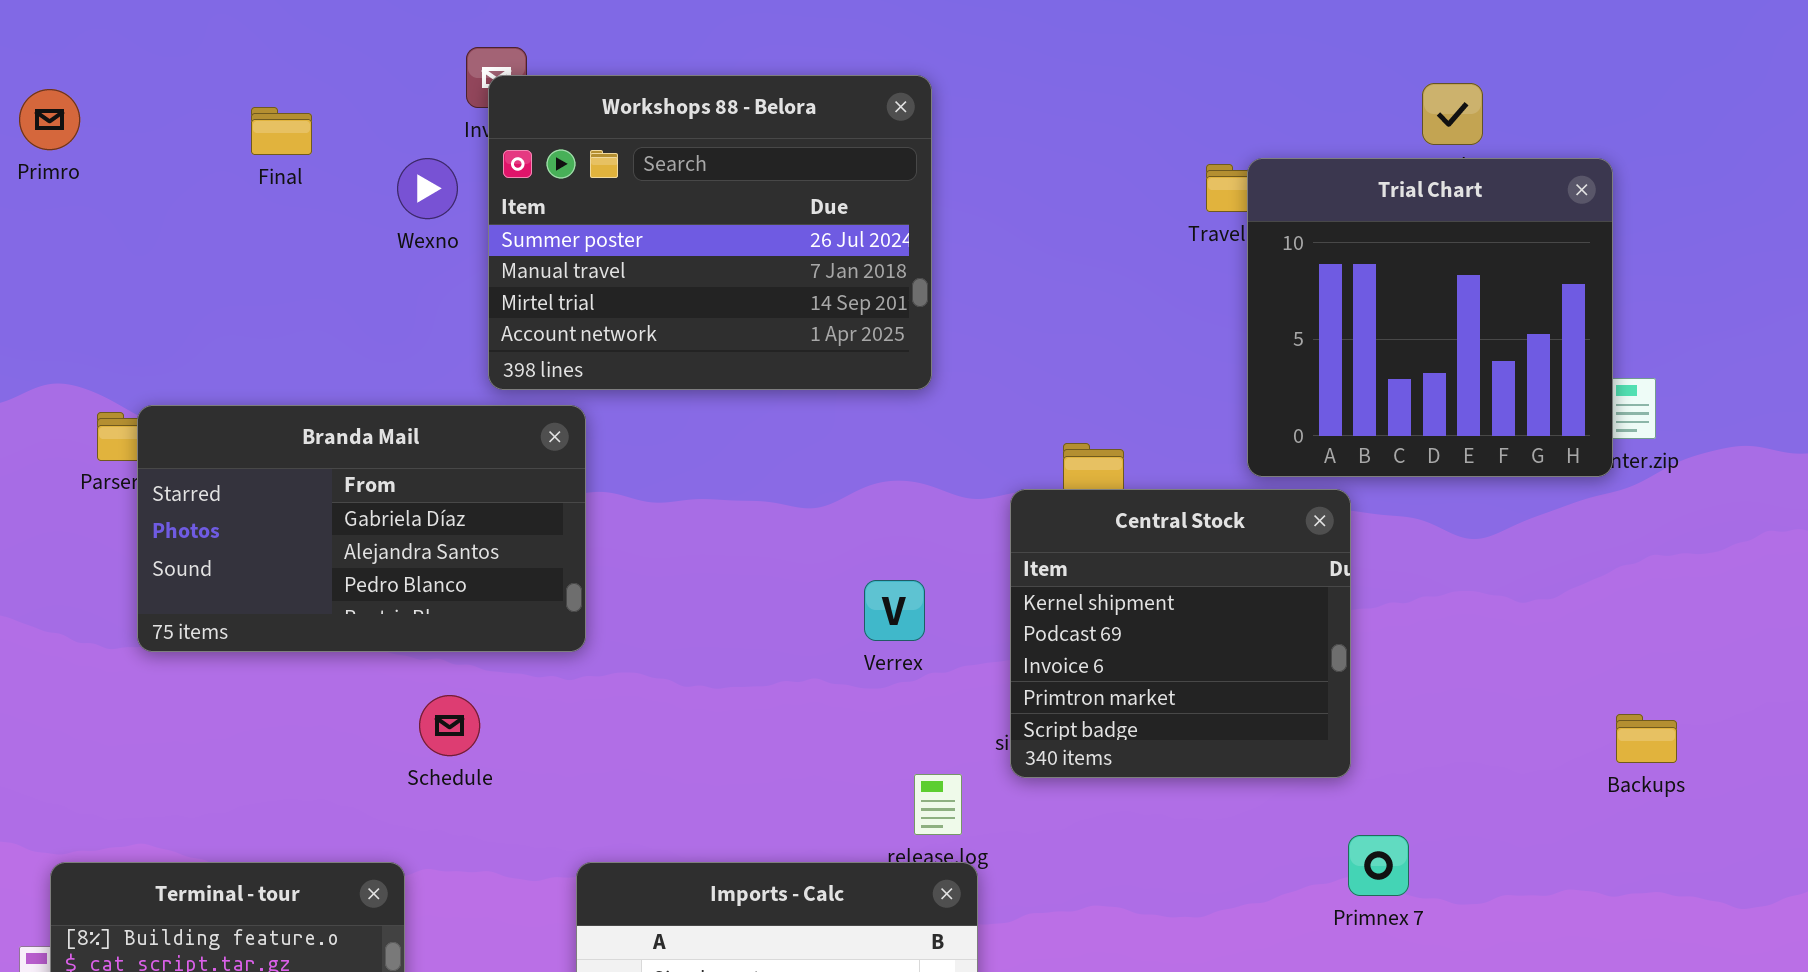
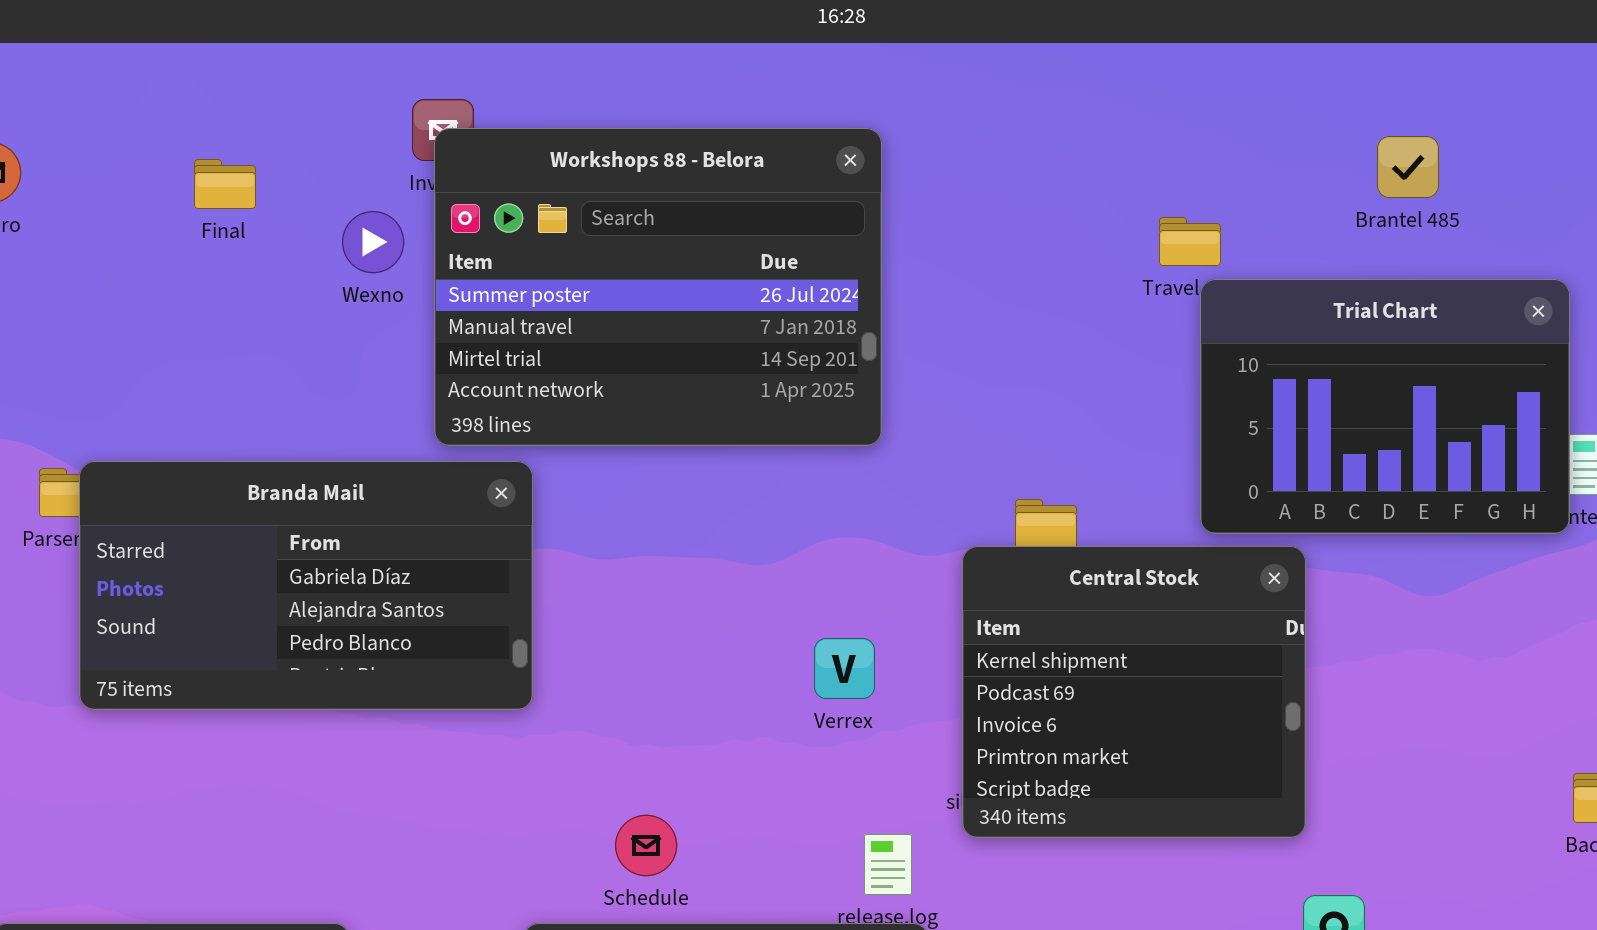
Trial Chart: [1247,158,1613,477] -> [1200,279,1570,534], resized
Schedule: [419,695,480,756] -> [615,815,677,876], moved

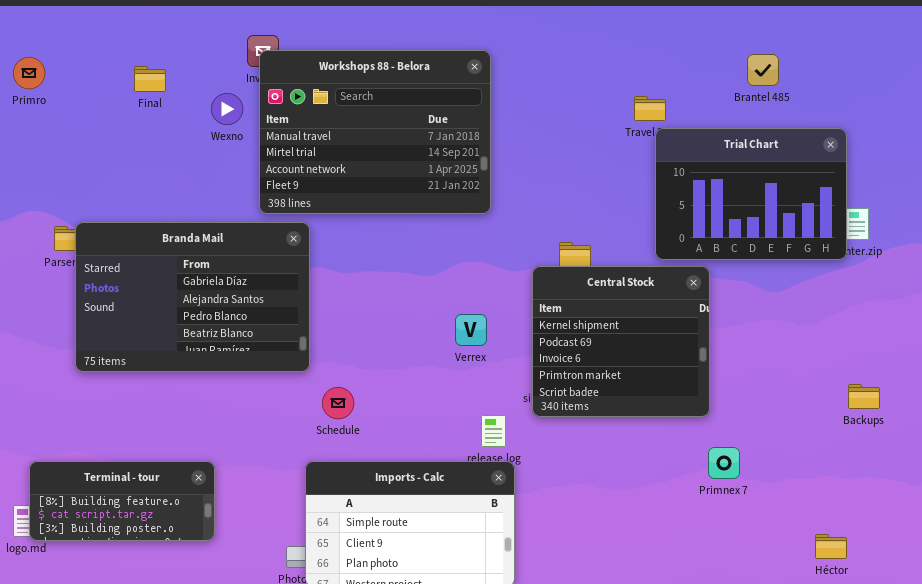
Workshops 88 - Belora: [434,128,882,446] -> [259,50,491,214], scrolled down 1 row
Branda Mail: [79,461,533,710] -> [75,222,310,372], resized
Schedule: [615,815,677,876] -> [322,387,354,419], moved

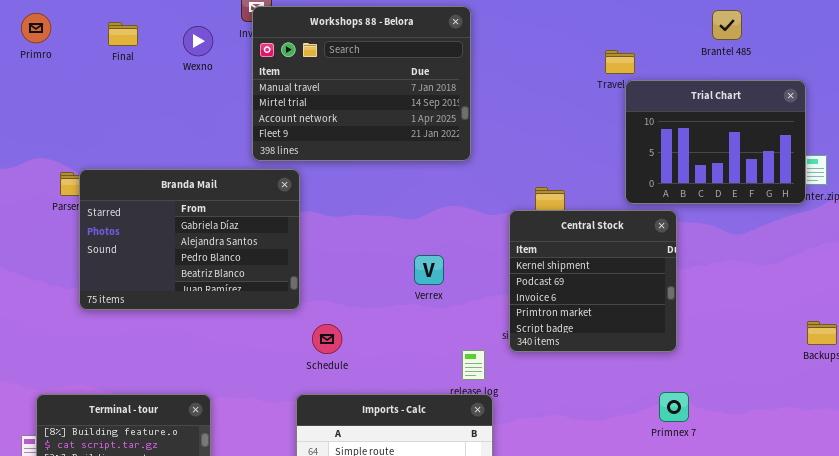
Final: [134,66,166,92] -> [108,22,138,46], moved
Wexno: [211,93,243,125] -> [183,26,213,56], moved
Verrex: [455,314,487,346] -> [414,255,444,285], moved
Primnex 7: [708,447,740,479] -> [659,392,689,422], moved

